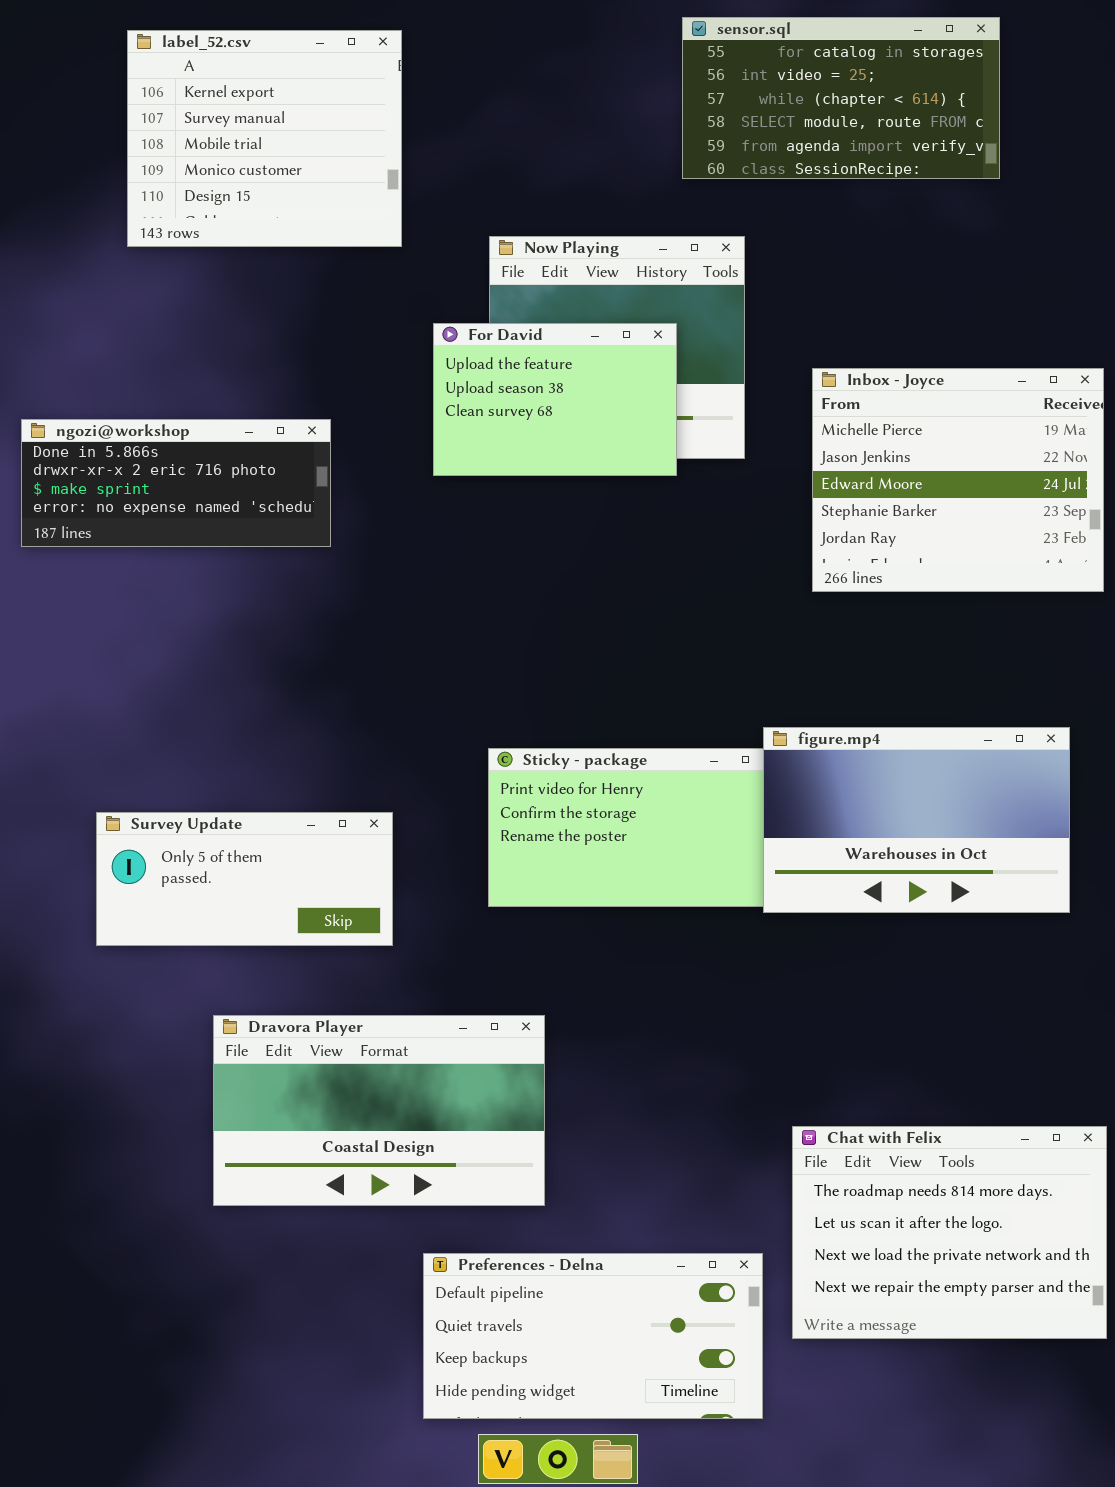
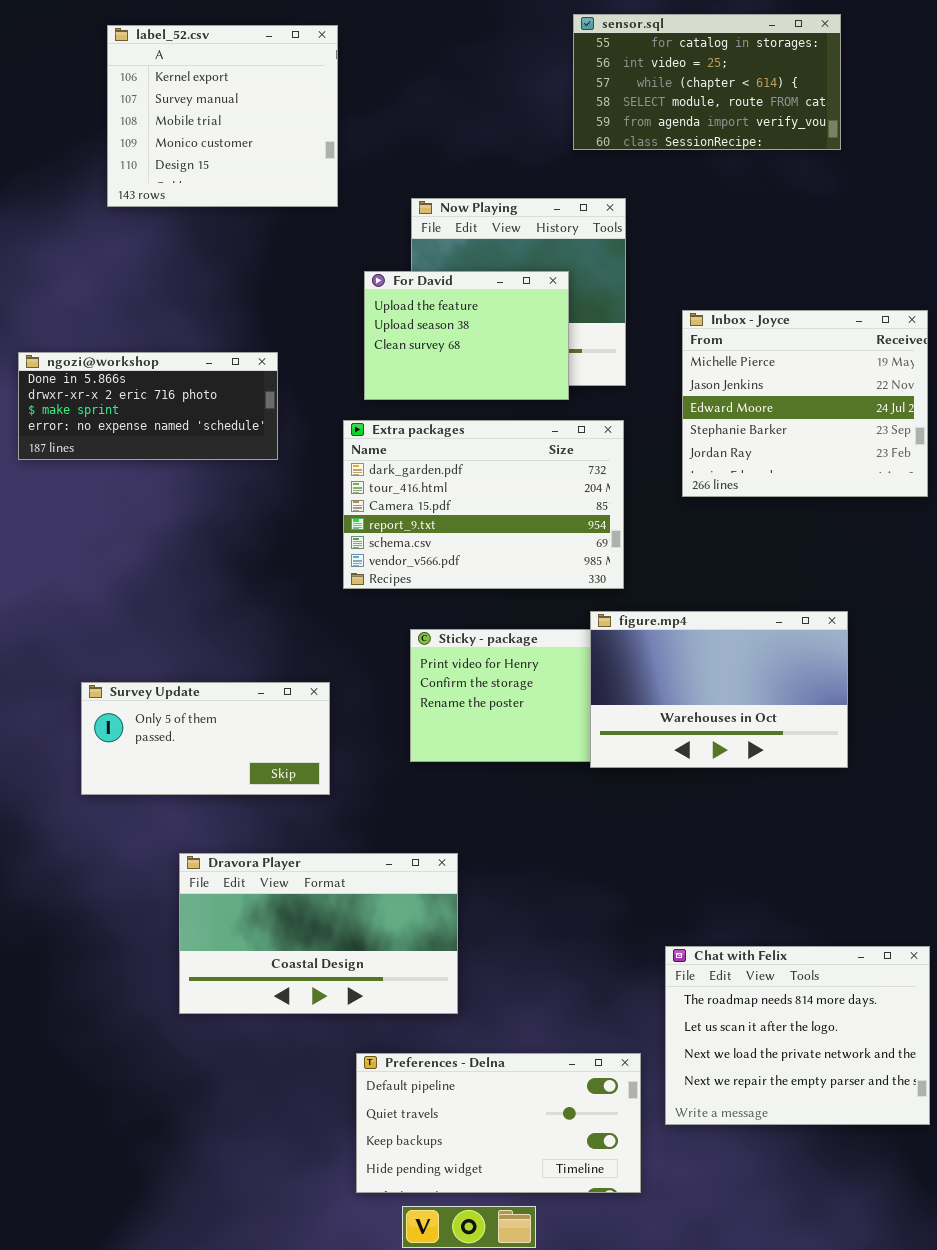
Extra packages: none -> [343,420,624,589], opened
figure.mp4: [763,727,1070,913] -> [590,611,848,768], moved

